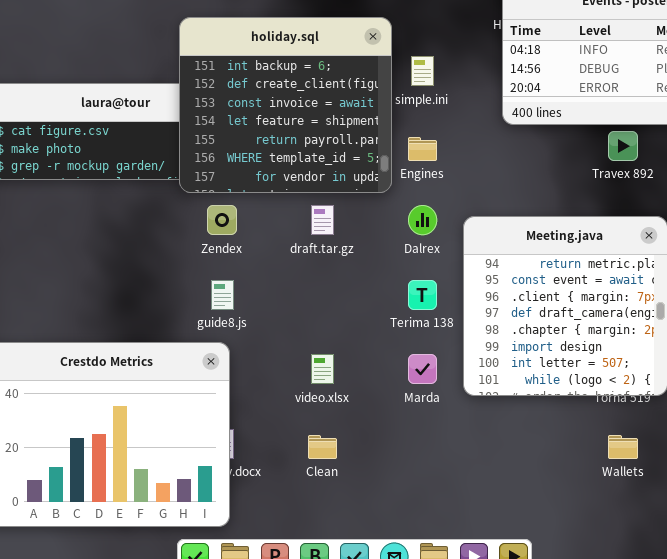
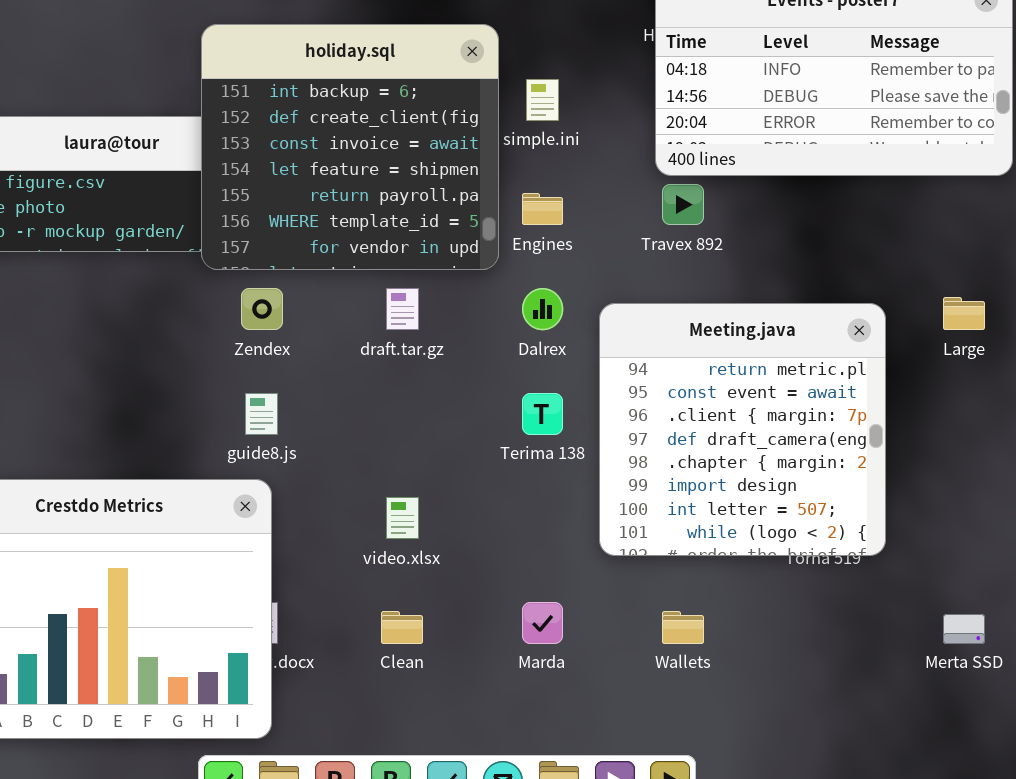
Travex 892: [608,131,638,161] -> [662,184,704,225], moved
Marda: [408,354,437,384] -> [522,602,563,644], moved
Wallets: [608,435,638,459] -> [662,611,704,644], moved

